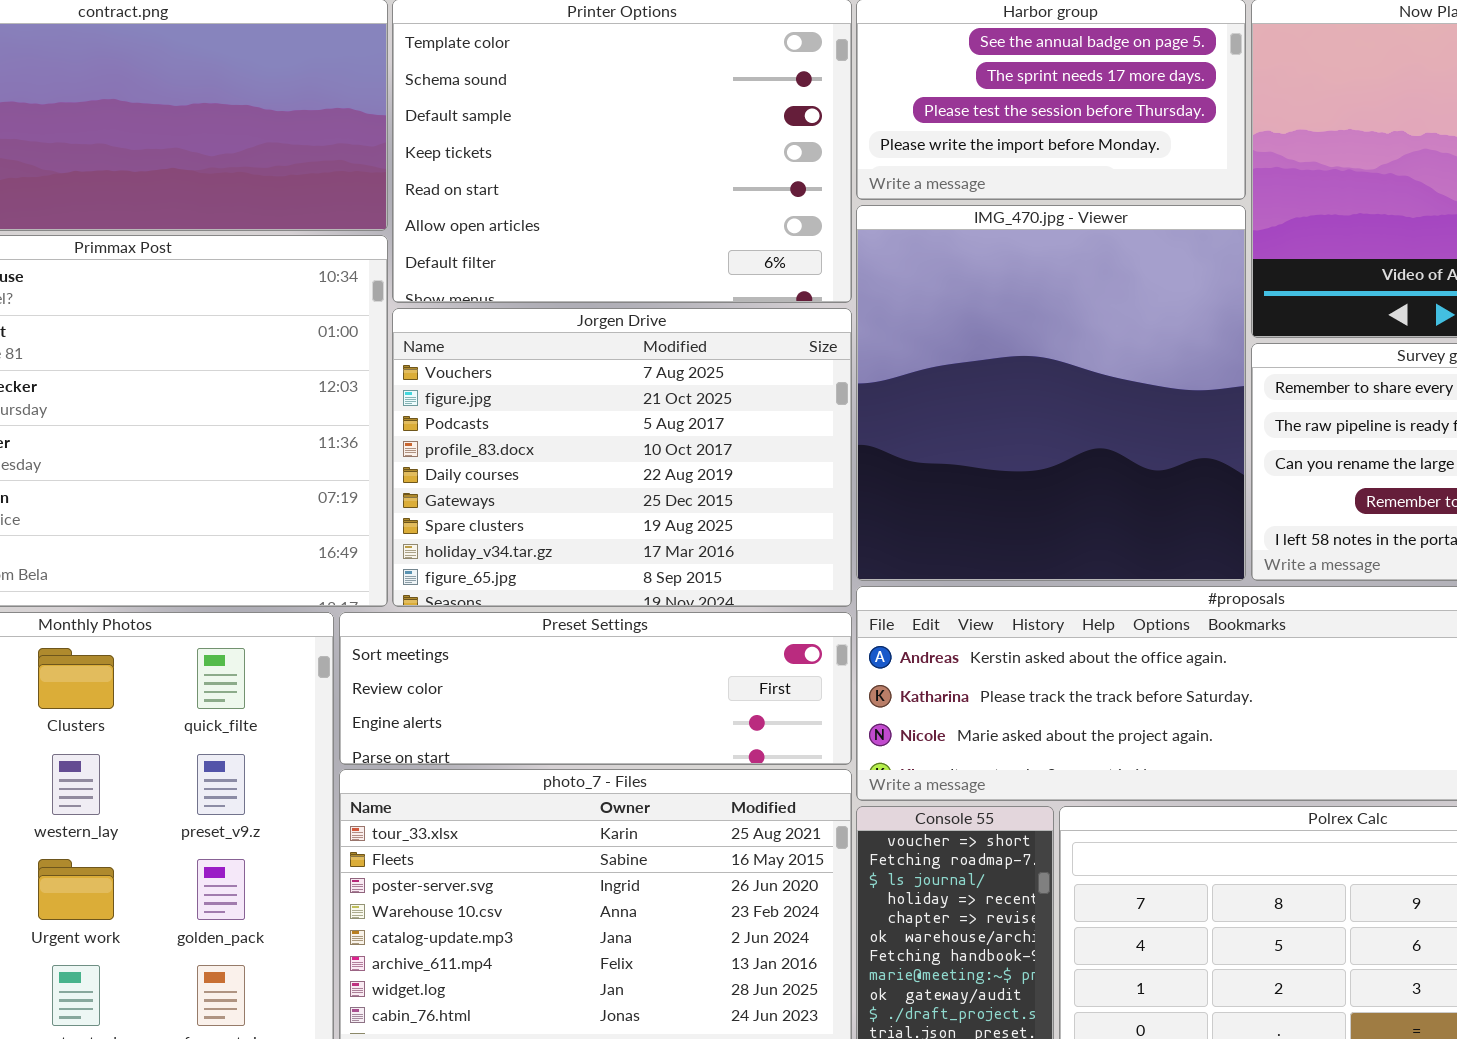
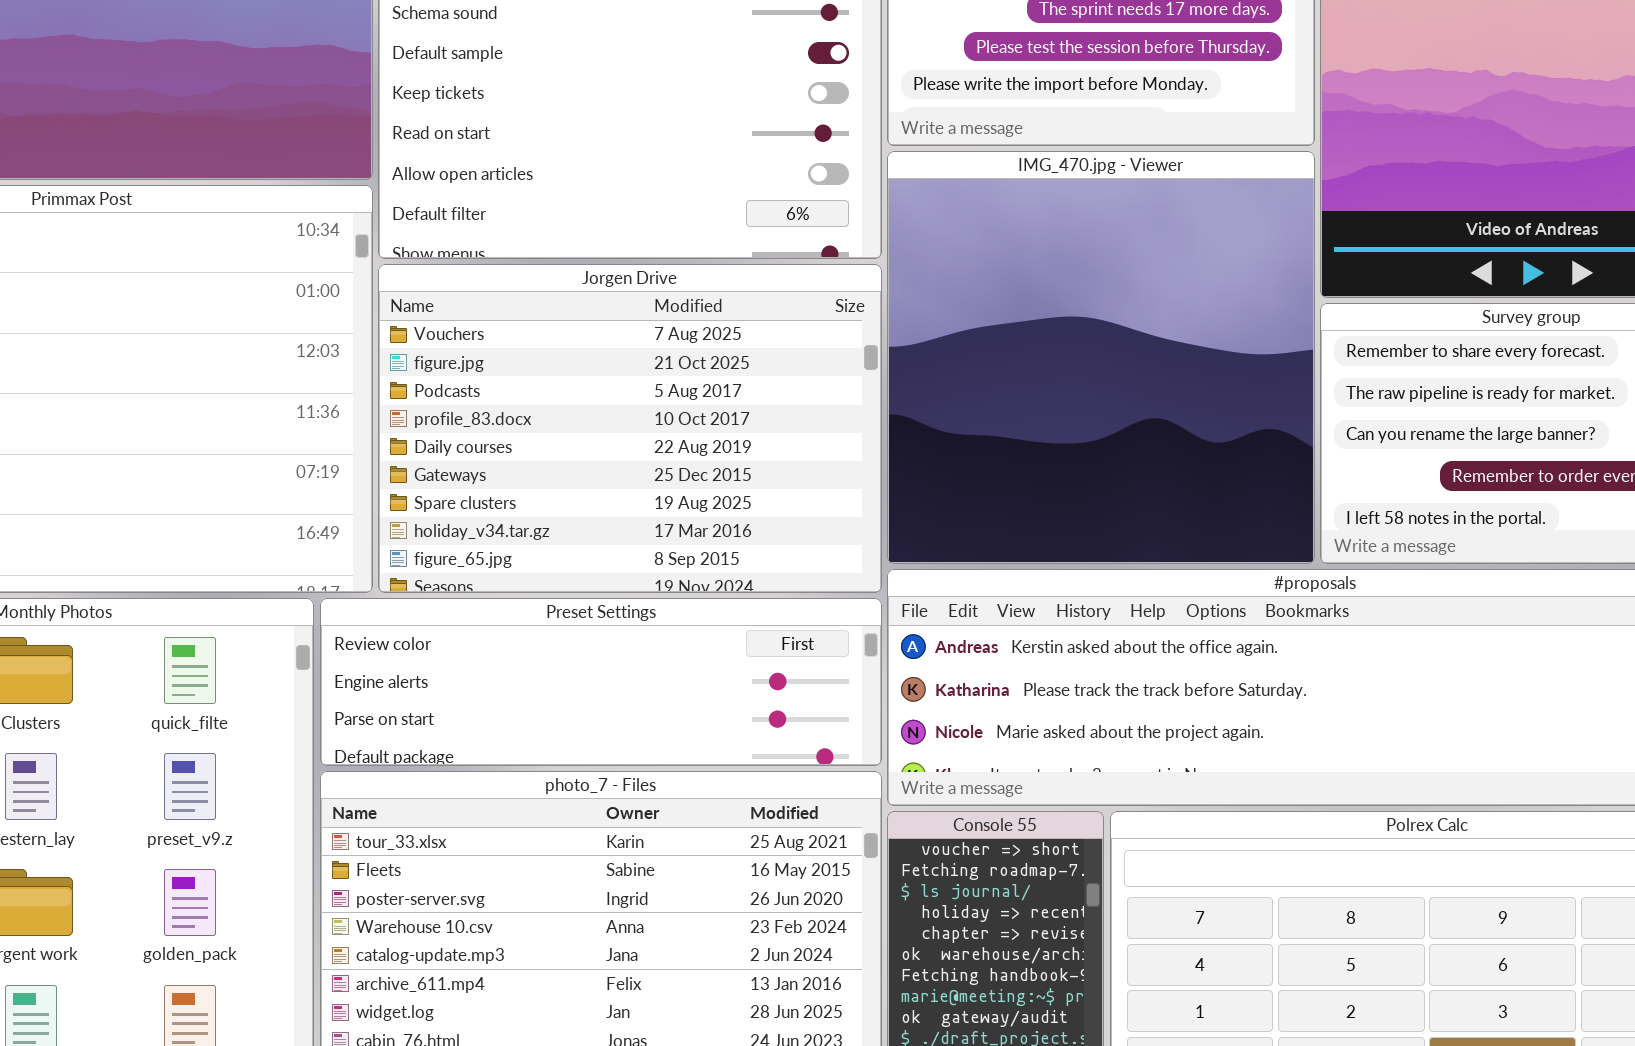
Preset Settings: [339,612,852,765] -> [320,598,882,766], scrolled down 1 row

